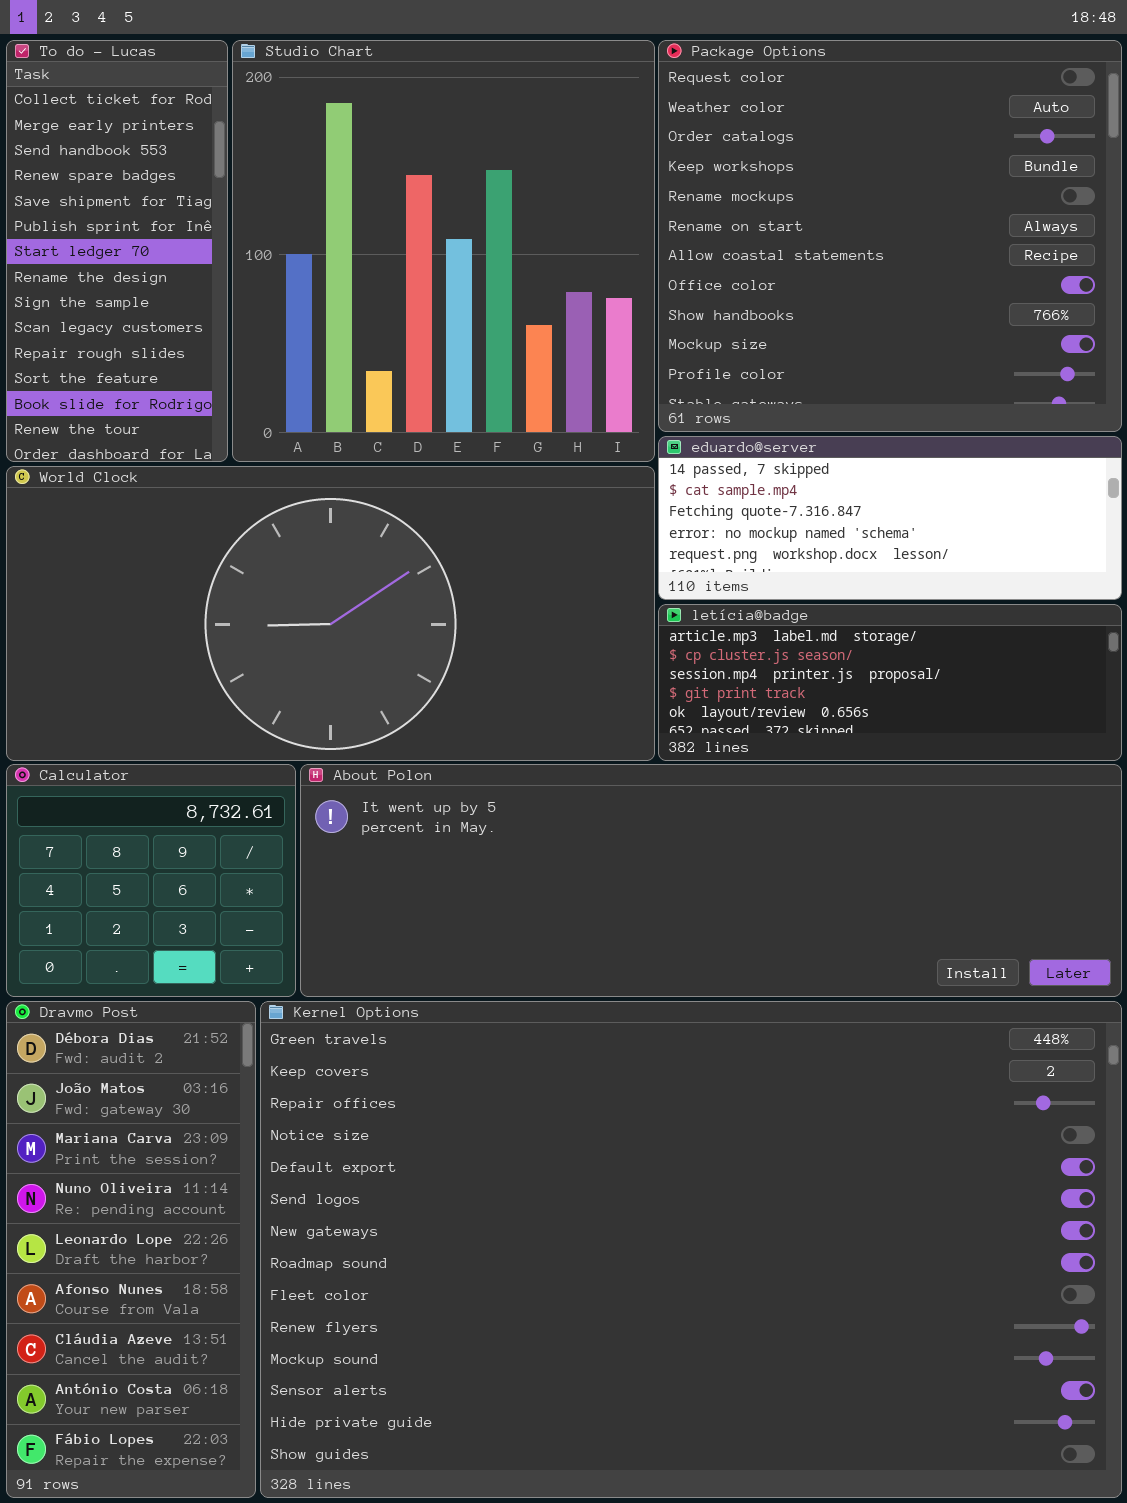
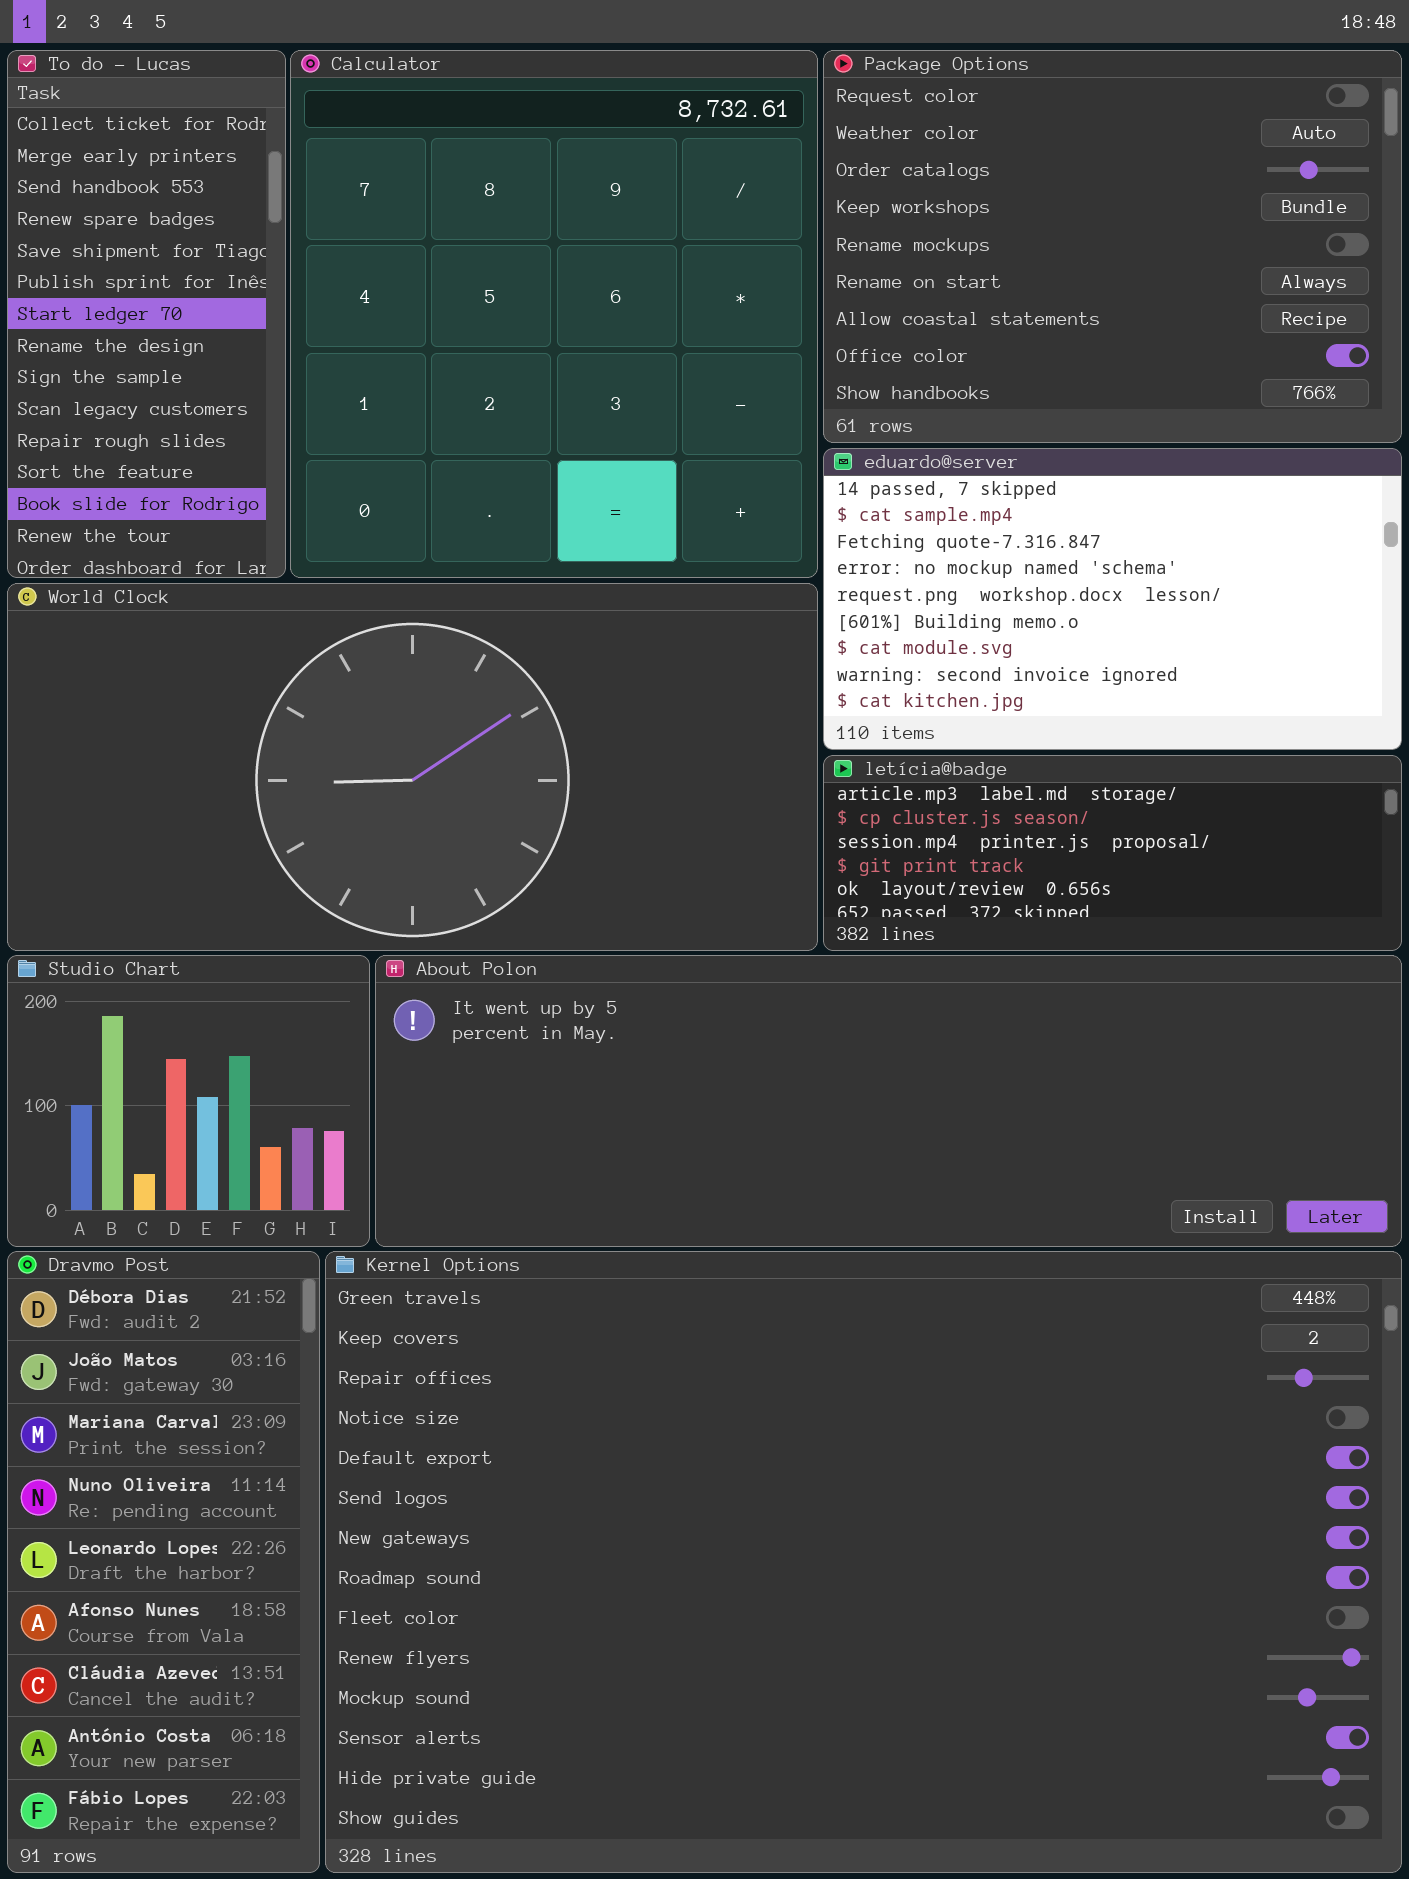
Studio Chart: [232,40,655,462] -> [7,955,370,1247], moved, resized
Package Options: [658,40,1122,432] -> [823,50,1402,443], resized
eduardo@server: [658,436,1122,600] -> [823,448,1402,750], resized
Calculator: [6,764,296,997] -> [290,50,818,578], moved, resized

